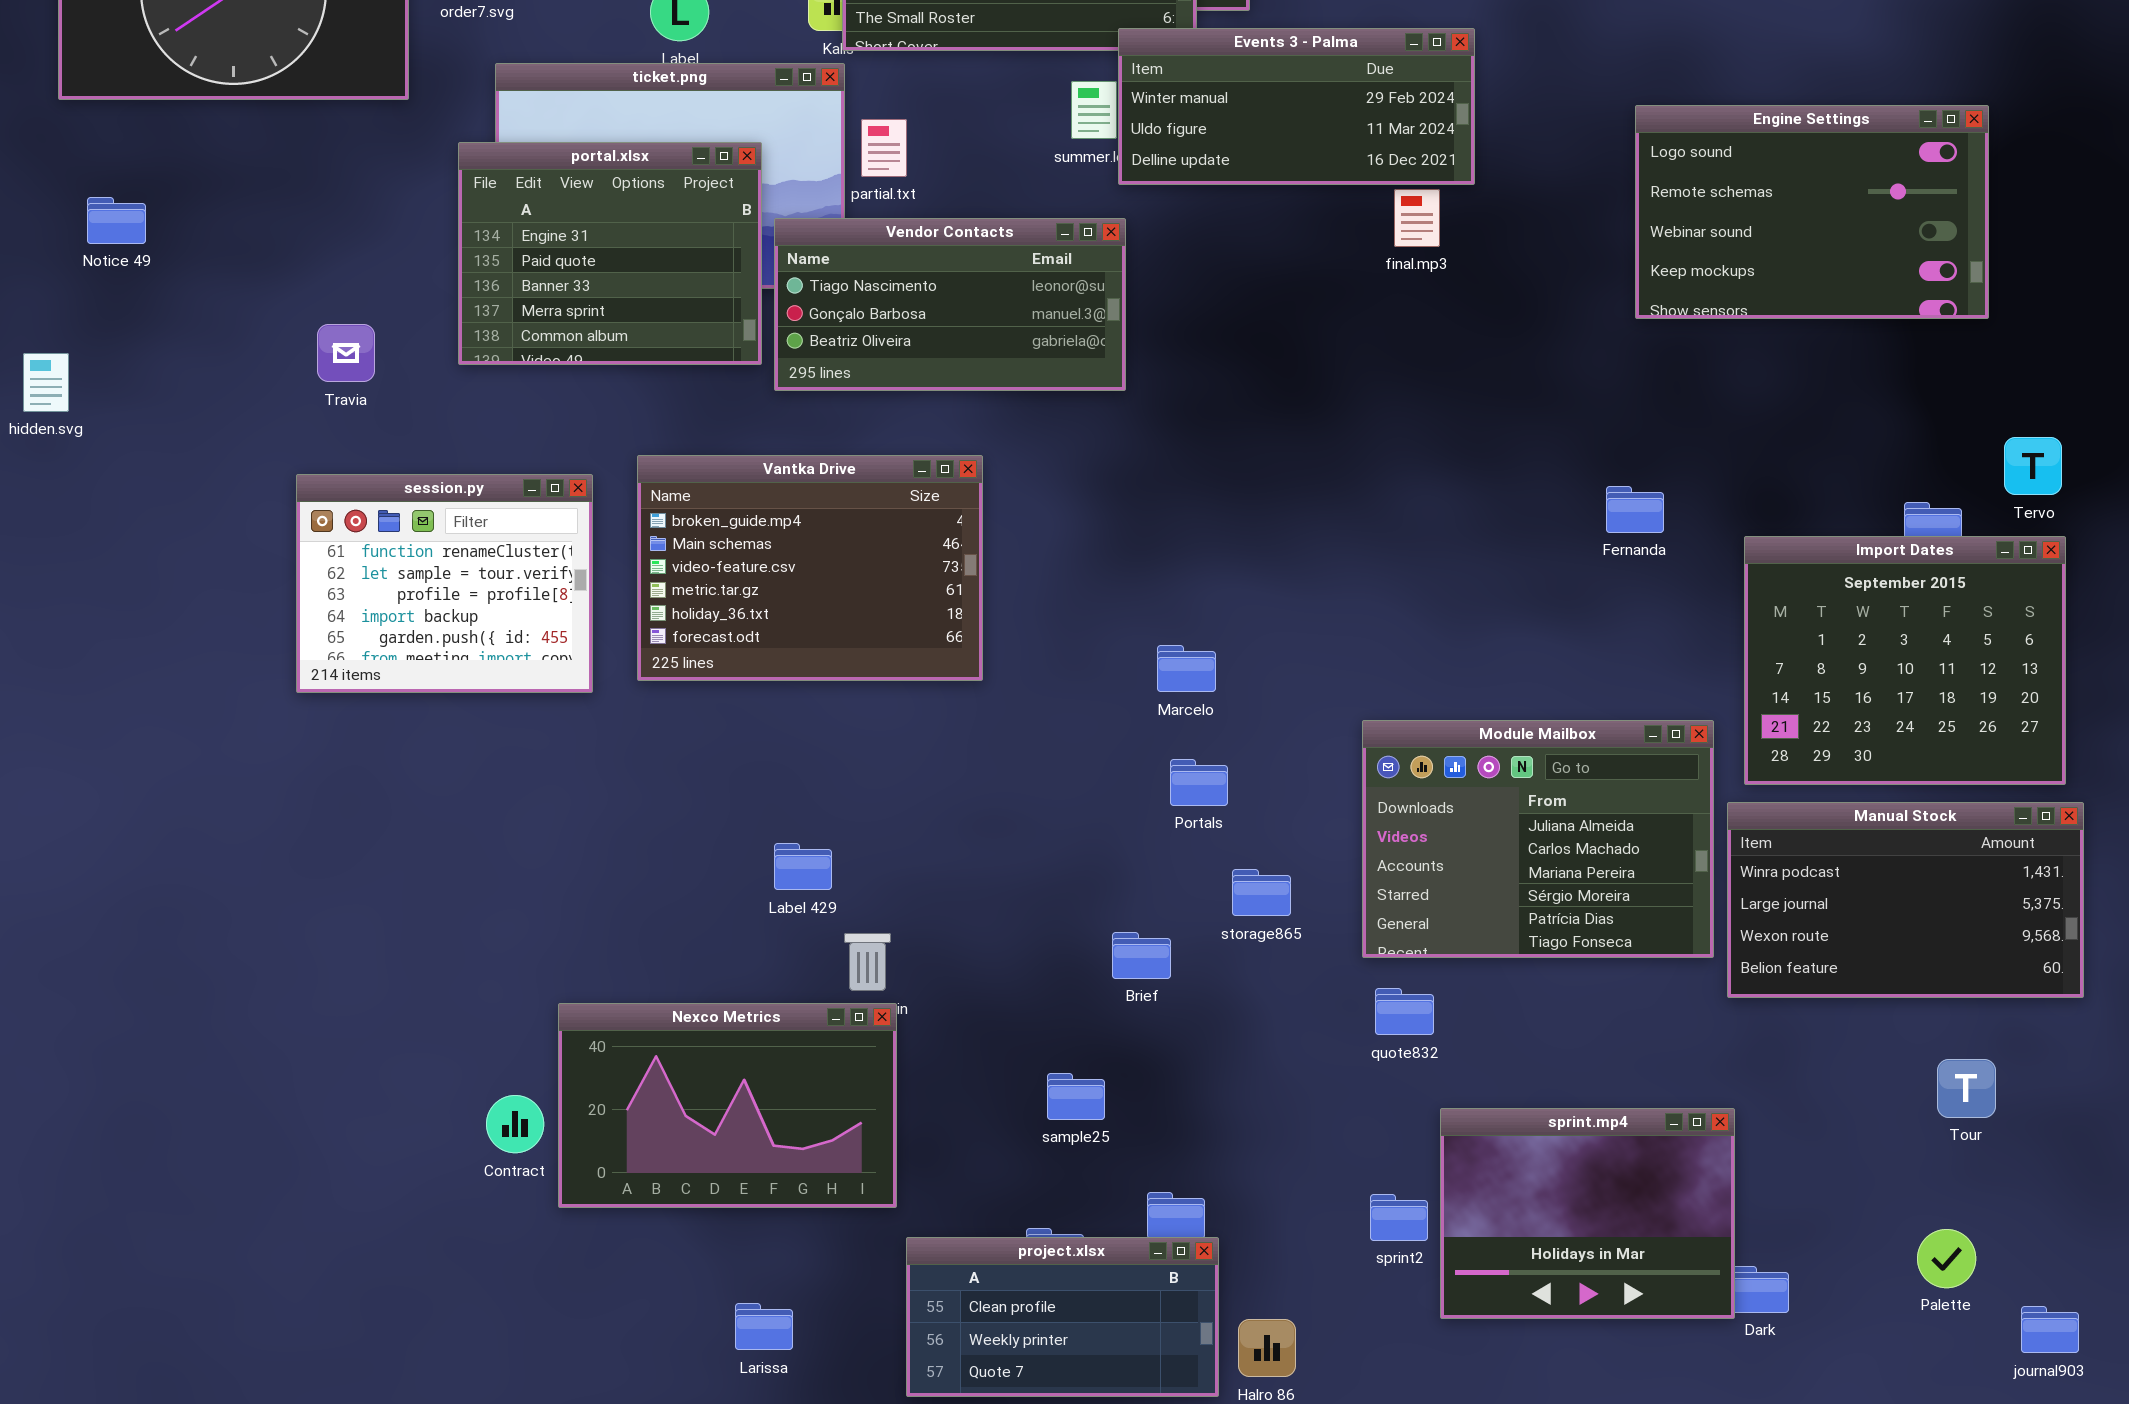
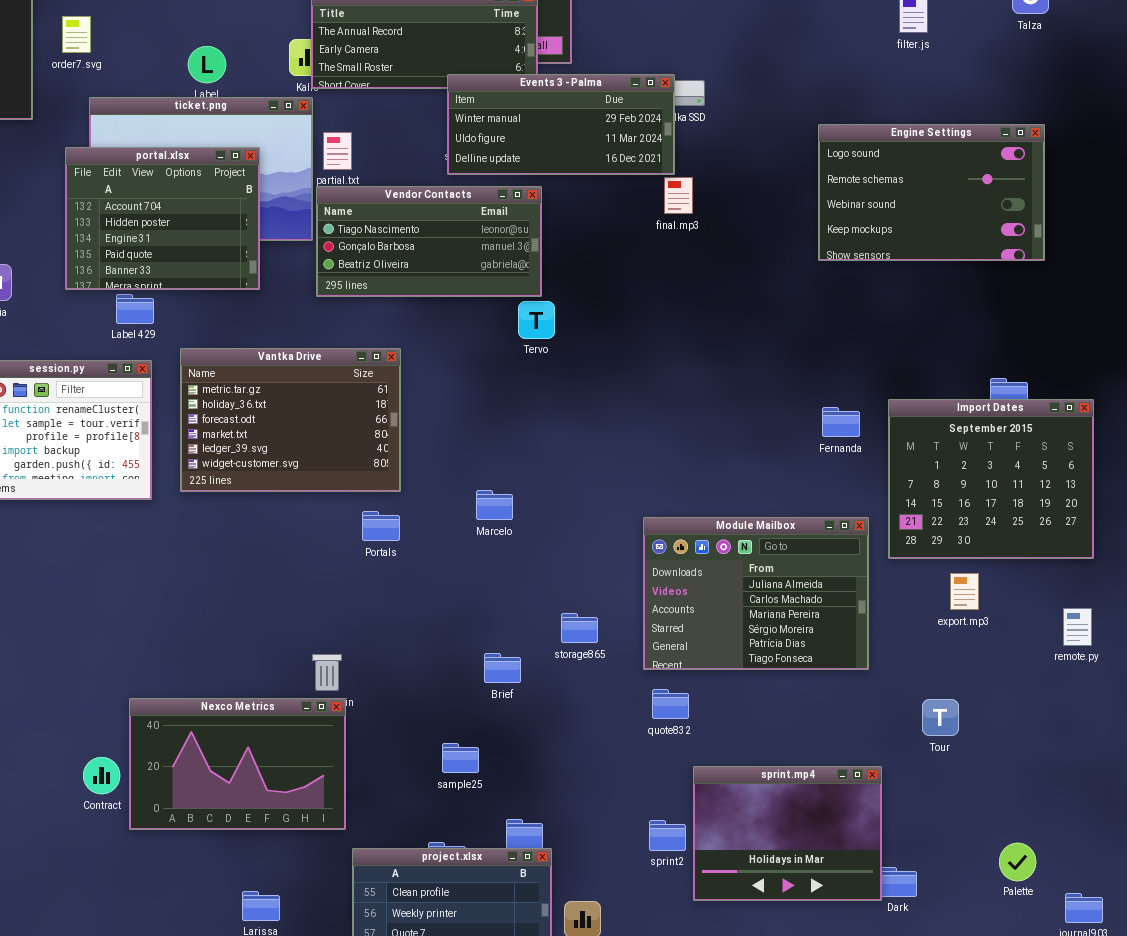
Events 3 - Palma: [1118,28,1475,185] -> [447,74,675,175], moved
portal.xlsx: [458,142,762,365] -> [65,147,260,290], scrolled up 2 rows
Vendor Contacts: [774,218,1126,391] -> [316,186,542,297], moved
Tervo: [2004,437,2062,495] -> [518,301,555,339], moved
Vantka Drive: [637,455,983,681] -> [180,348,401,492], scrolled down 3 rows
Fernanda: [1606,486,1664,533] -> [822,407,860,437], moved
Marcelo: [1157,645,1216,692] -> [476,490,513,520], moved
Portals: [1170,759,1228,806] -> [362,511,400,541], moved
Manual Stock: [1727,802,2084,998] -> none, closed
Label 429: [774,843,832,890] -> [116,294,154,324], moved
Tour: [1937,1059,1996,1118] -> [922,699,959,736], moved

